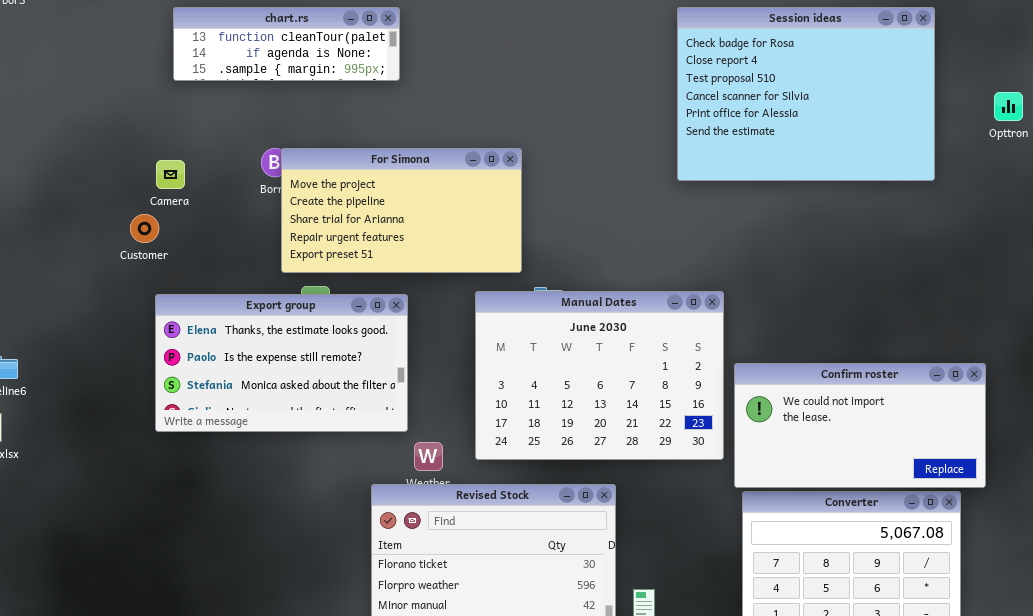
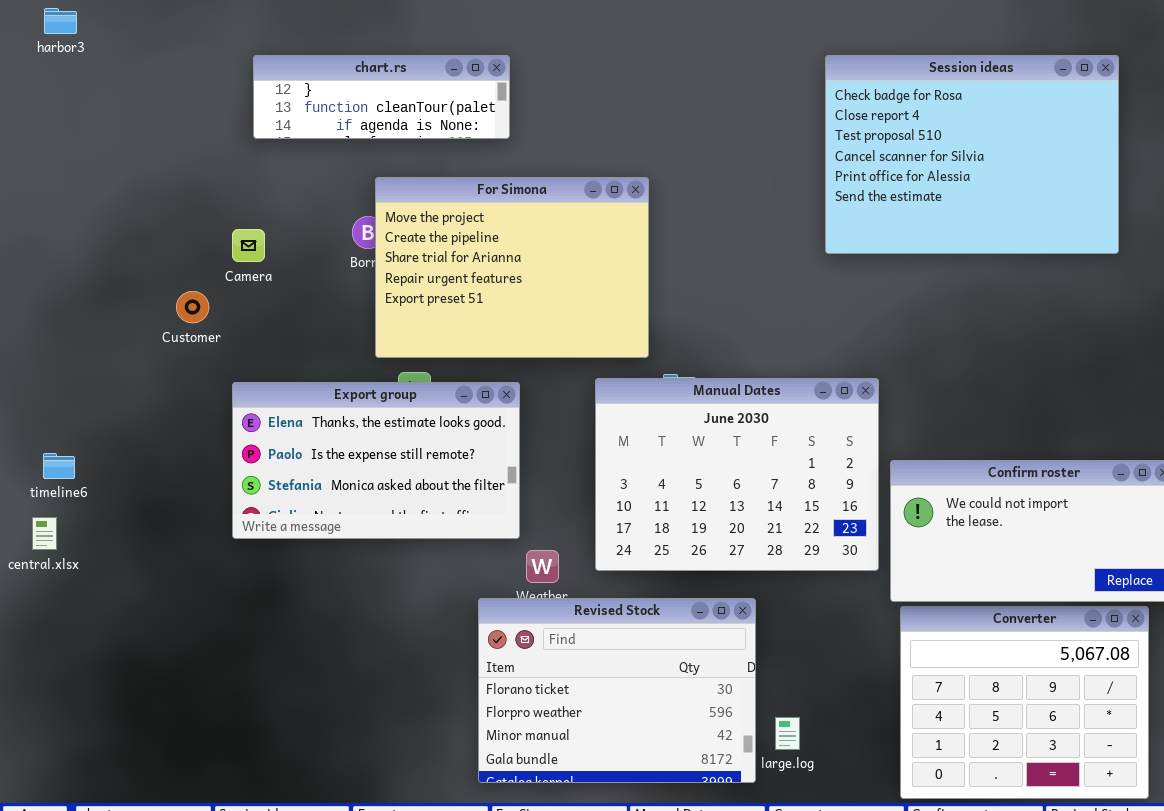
chart.rs: [173,7,400,81] -> [253,55,510,139], scrolled up 1 row
For Simona: [281,148,522,273] -> [375,177,649,358], resized
Customer: [130,214,159,243] -> [176,291,209,323], moved

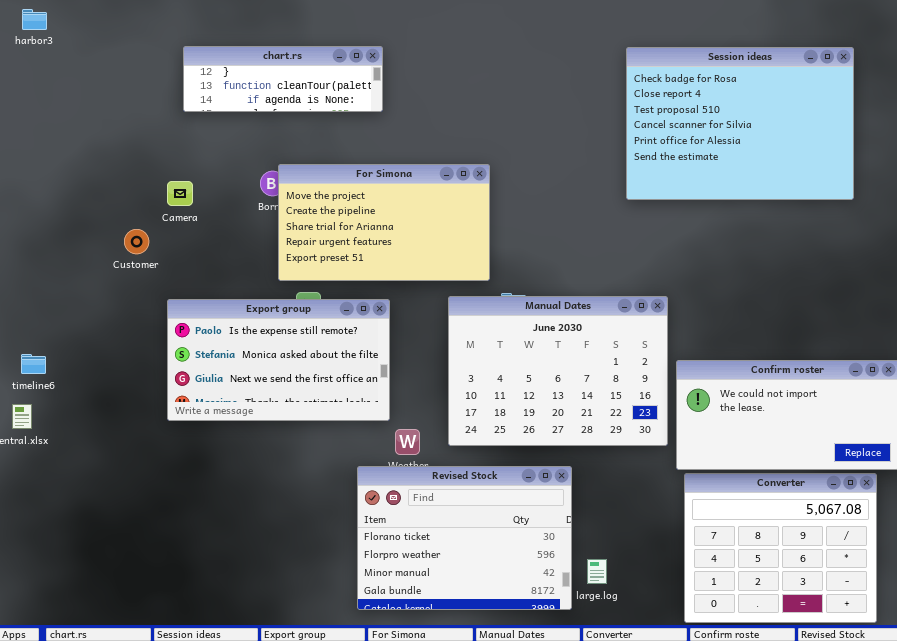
For Simona: [375,177,649,358] -> [278,164,490,281], resized
Export group: [232,382,520,539] -> [167,299,390,421], scrolled down 1 row

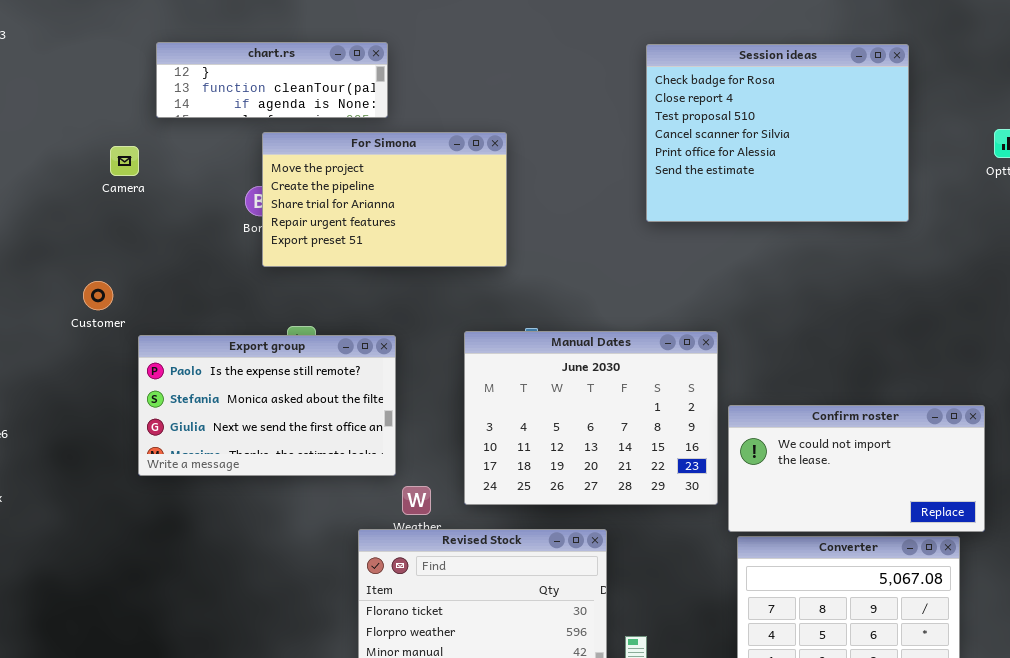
Session ideas: [626,47,854,200] -> [646,44,909,222], moved
For Simona: [278,164,490,281] -> [262,132,507,267], moved
Camera: [167,181,193,206] -> [110,146,139,176], moved
Customer: [124,229,149,254] -> [83,281,113,310], moved

